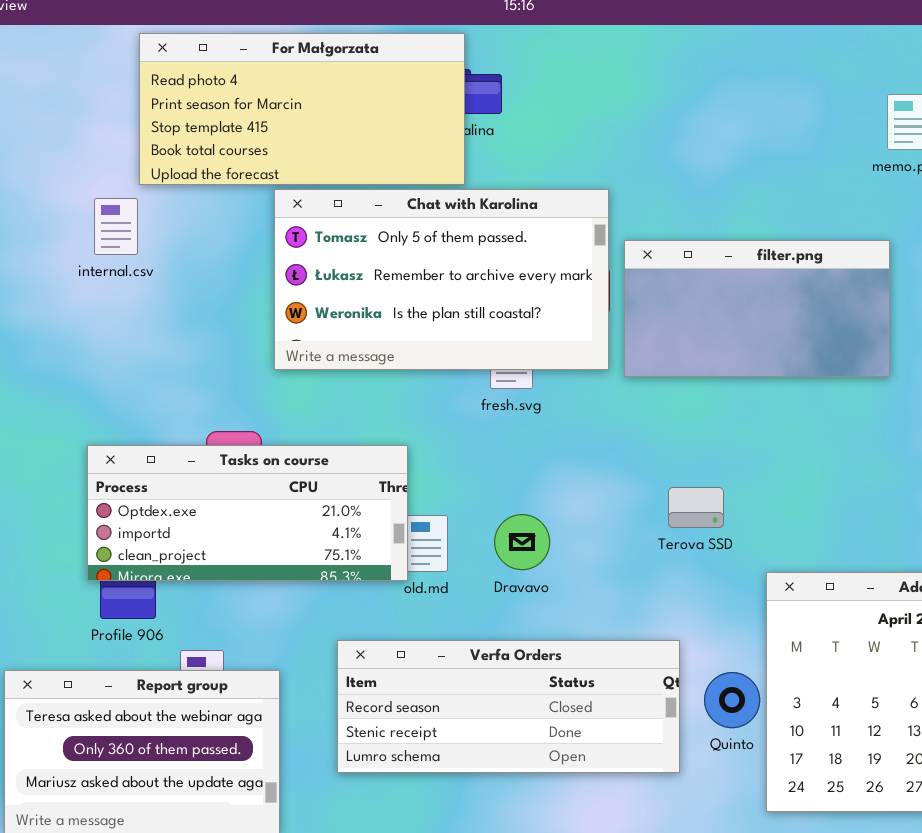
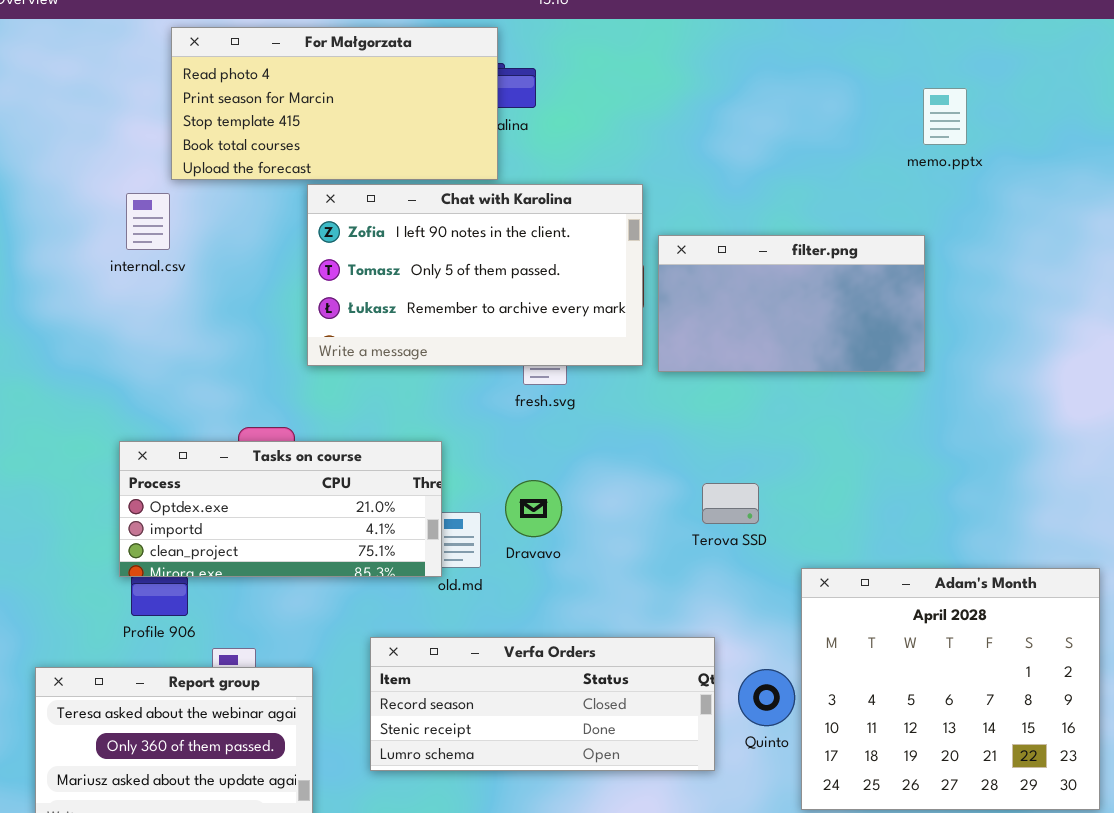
Chat with Karolina: [274,189,609,370] -> [307,184,643,366], scrolled up 1 row
Dravavo: [494,514,550,570] -> [505,480,562,537], moved

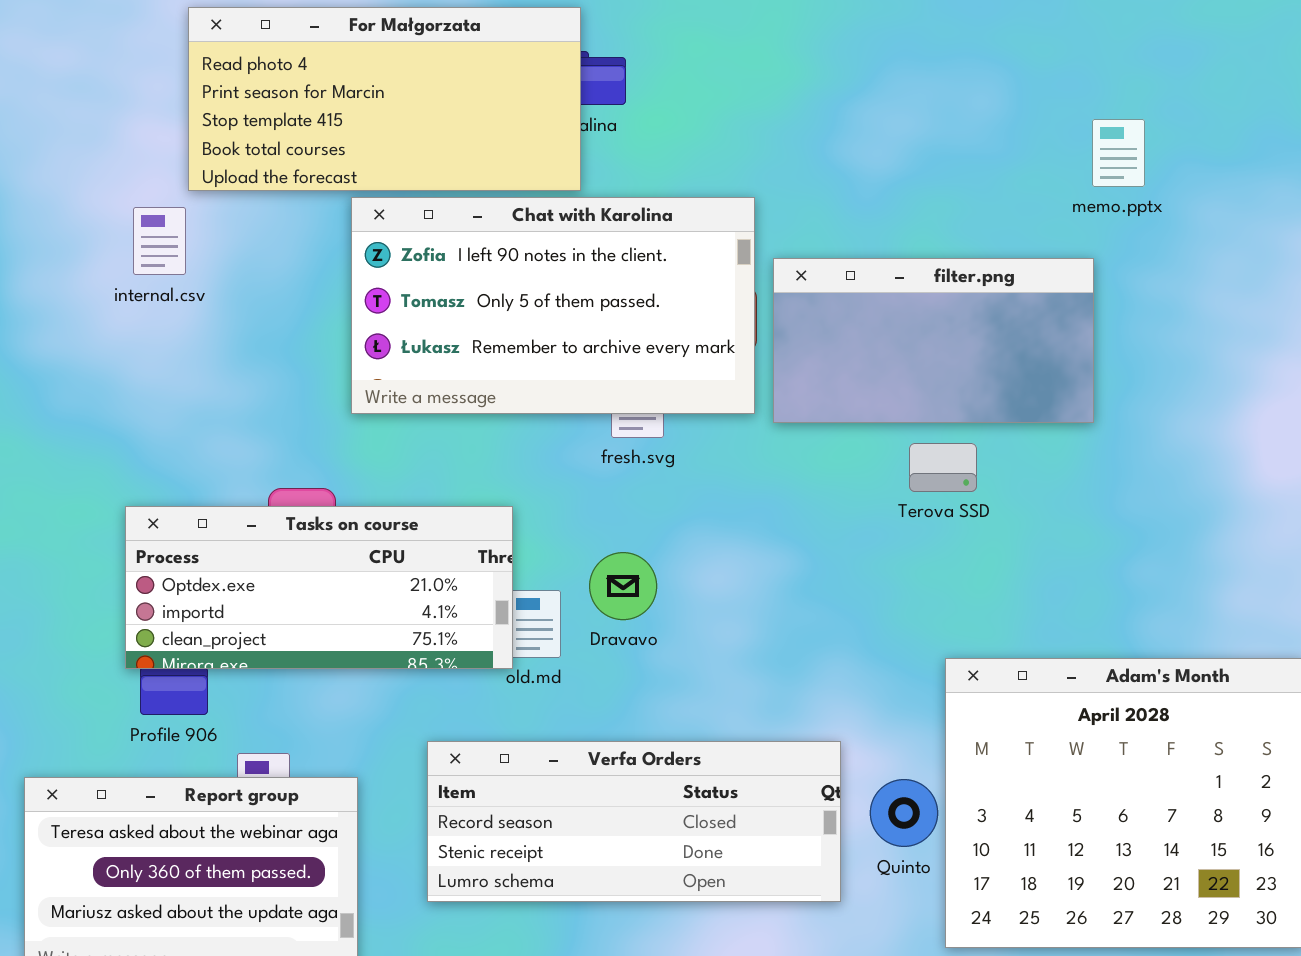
memo.pptx: [923,88,967,145] -> [1092,119,1145,187], moved
Terova SSD: [702,483,759,524] -> [909,443,977,492], moved

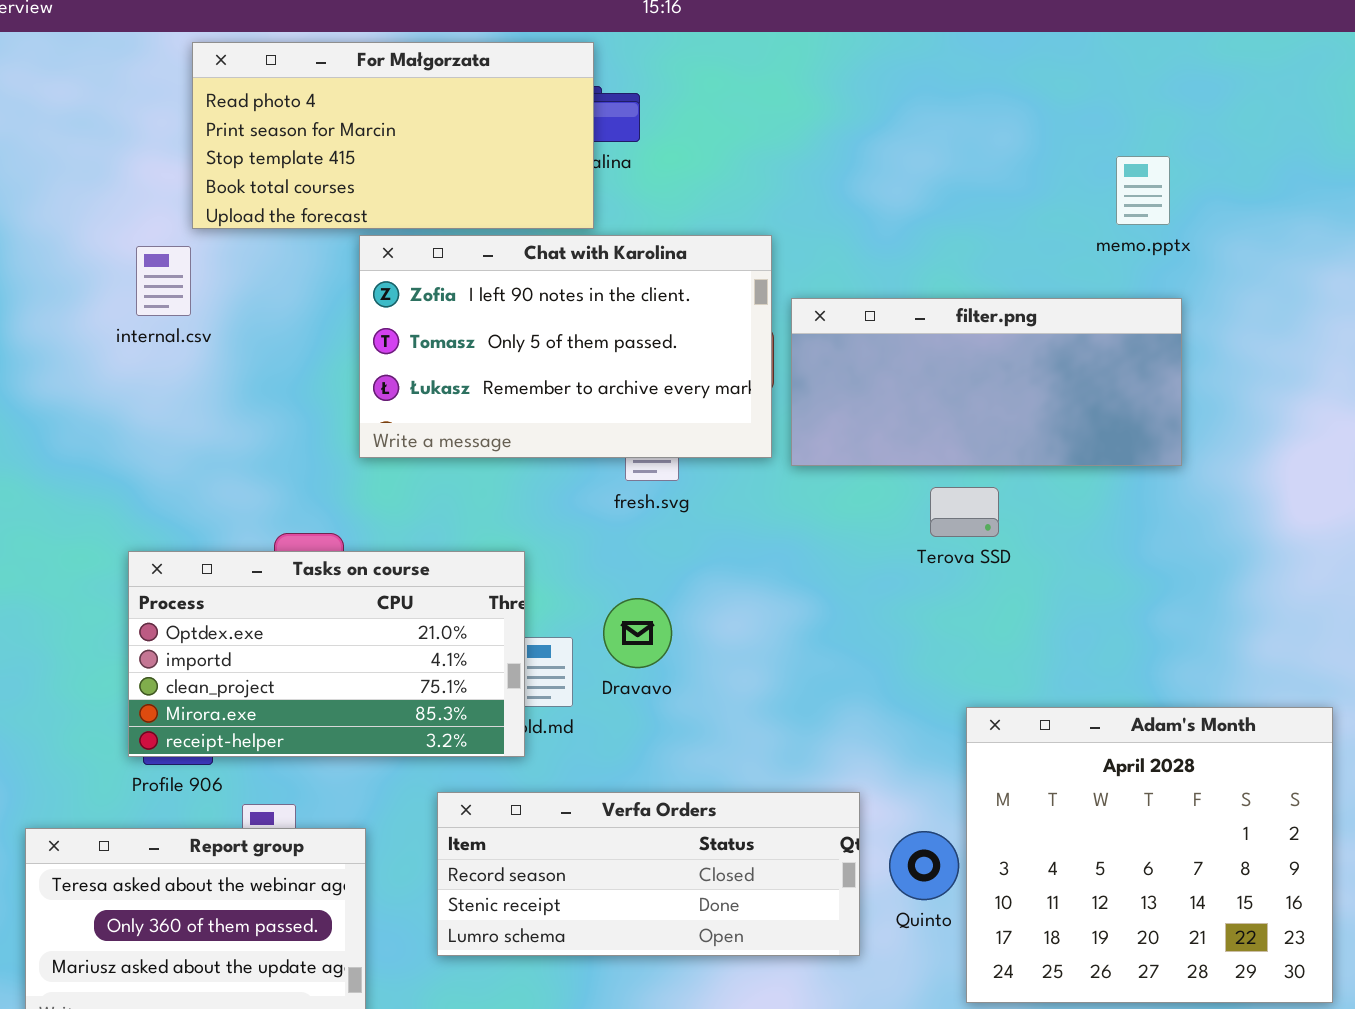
filter.png: [773,258,1094,423] -> [791,298,1182,466], resized
Tasks on course: [125,506,513,669] -> [128,551,525,757], resized

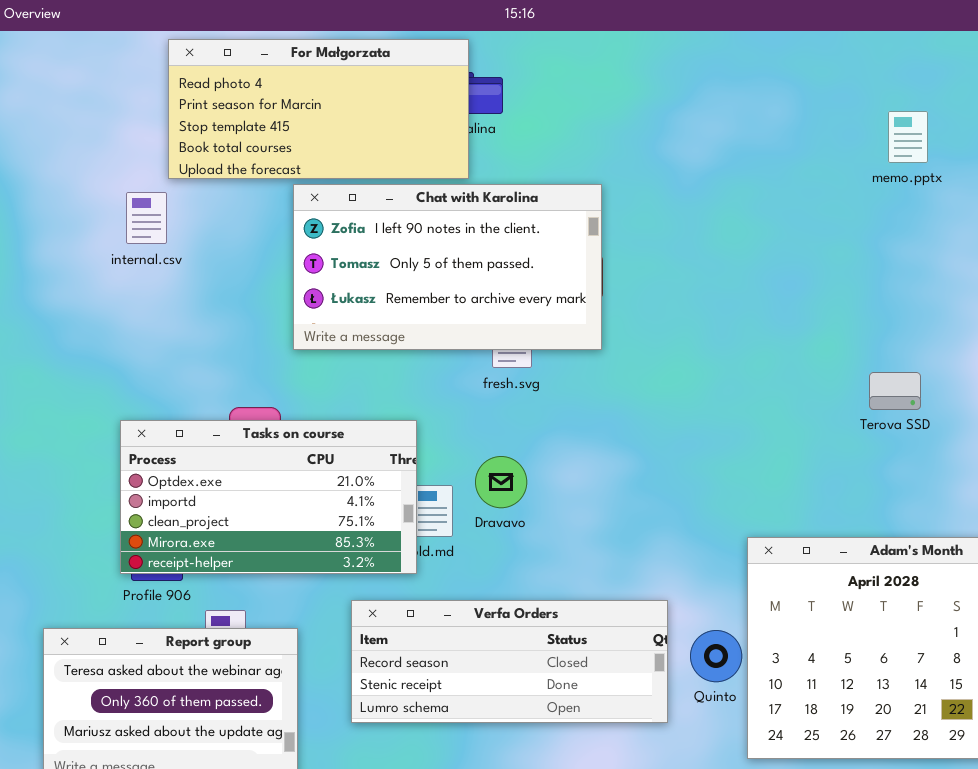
memo.pptx: [1116,156,1170,225] -> [888,111,928,163], moved
filter.png: [791,298,1182,466] -> none, closed
Terova SSD: [930,487,999,537] -> [869,372,921,410], moved

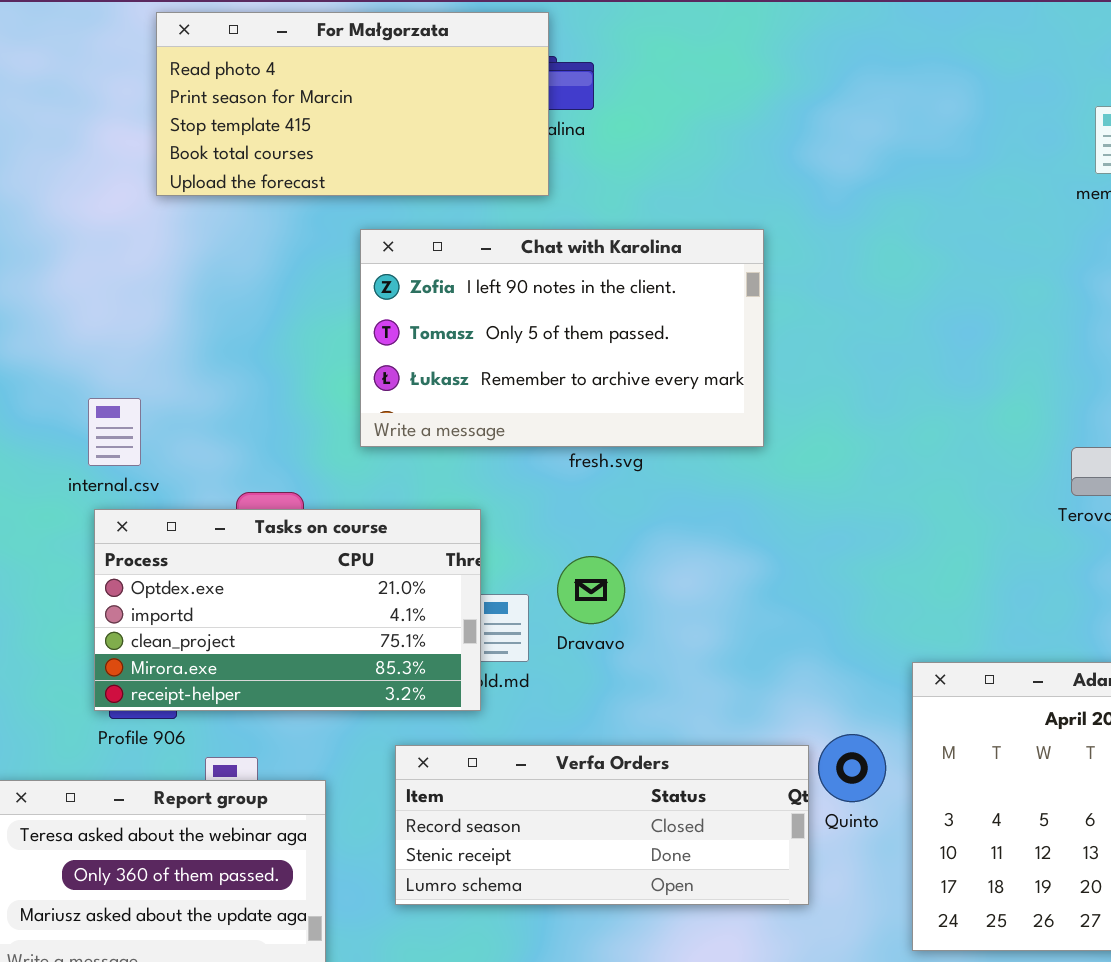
Chat with Karolina: [293,184,602,350] -> [360,229,764,447], moved
internal.csv: [126,192,167,244] -> [88,398,141,466], moved
Quinto: [690,630,742,682] -> [818,734,886,802], moved

